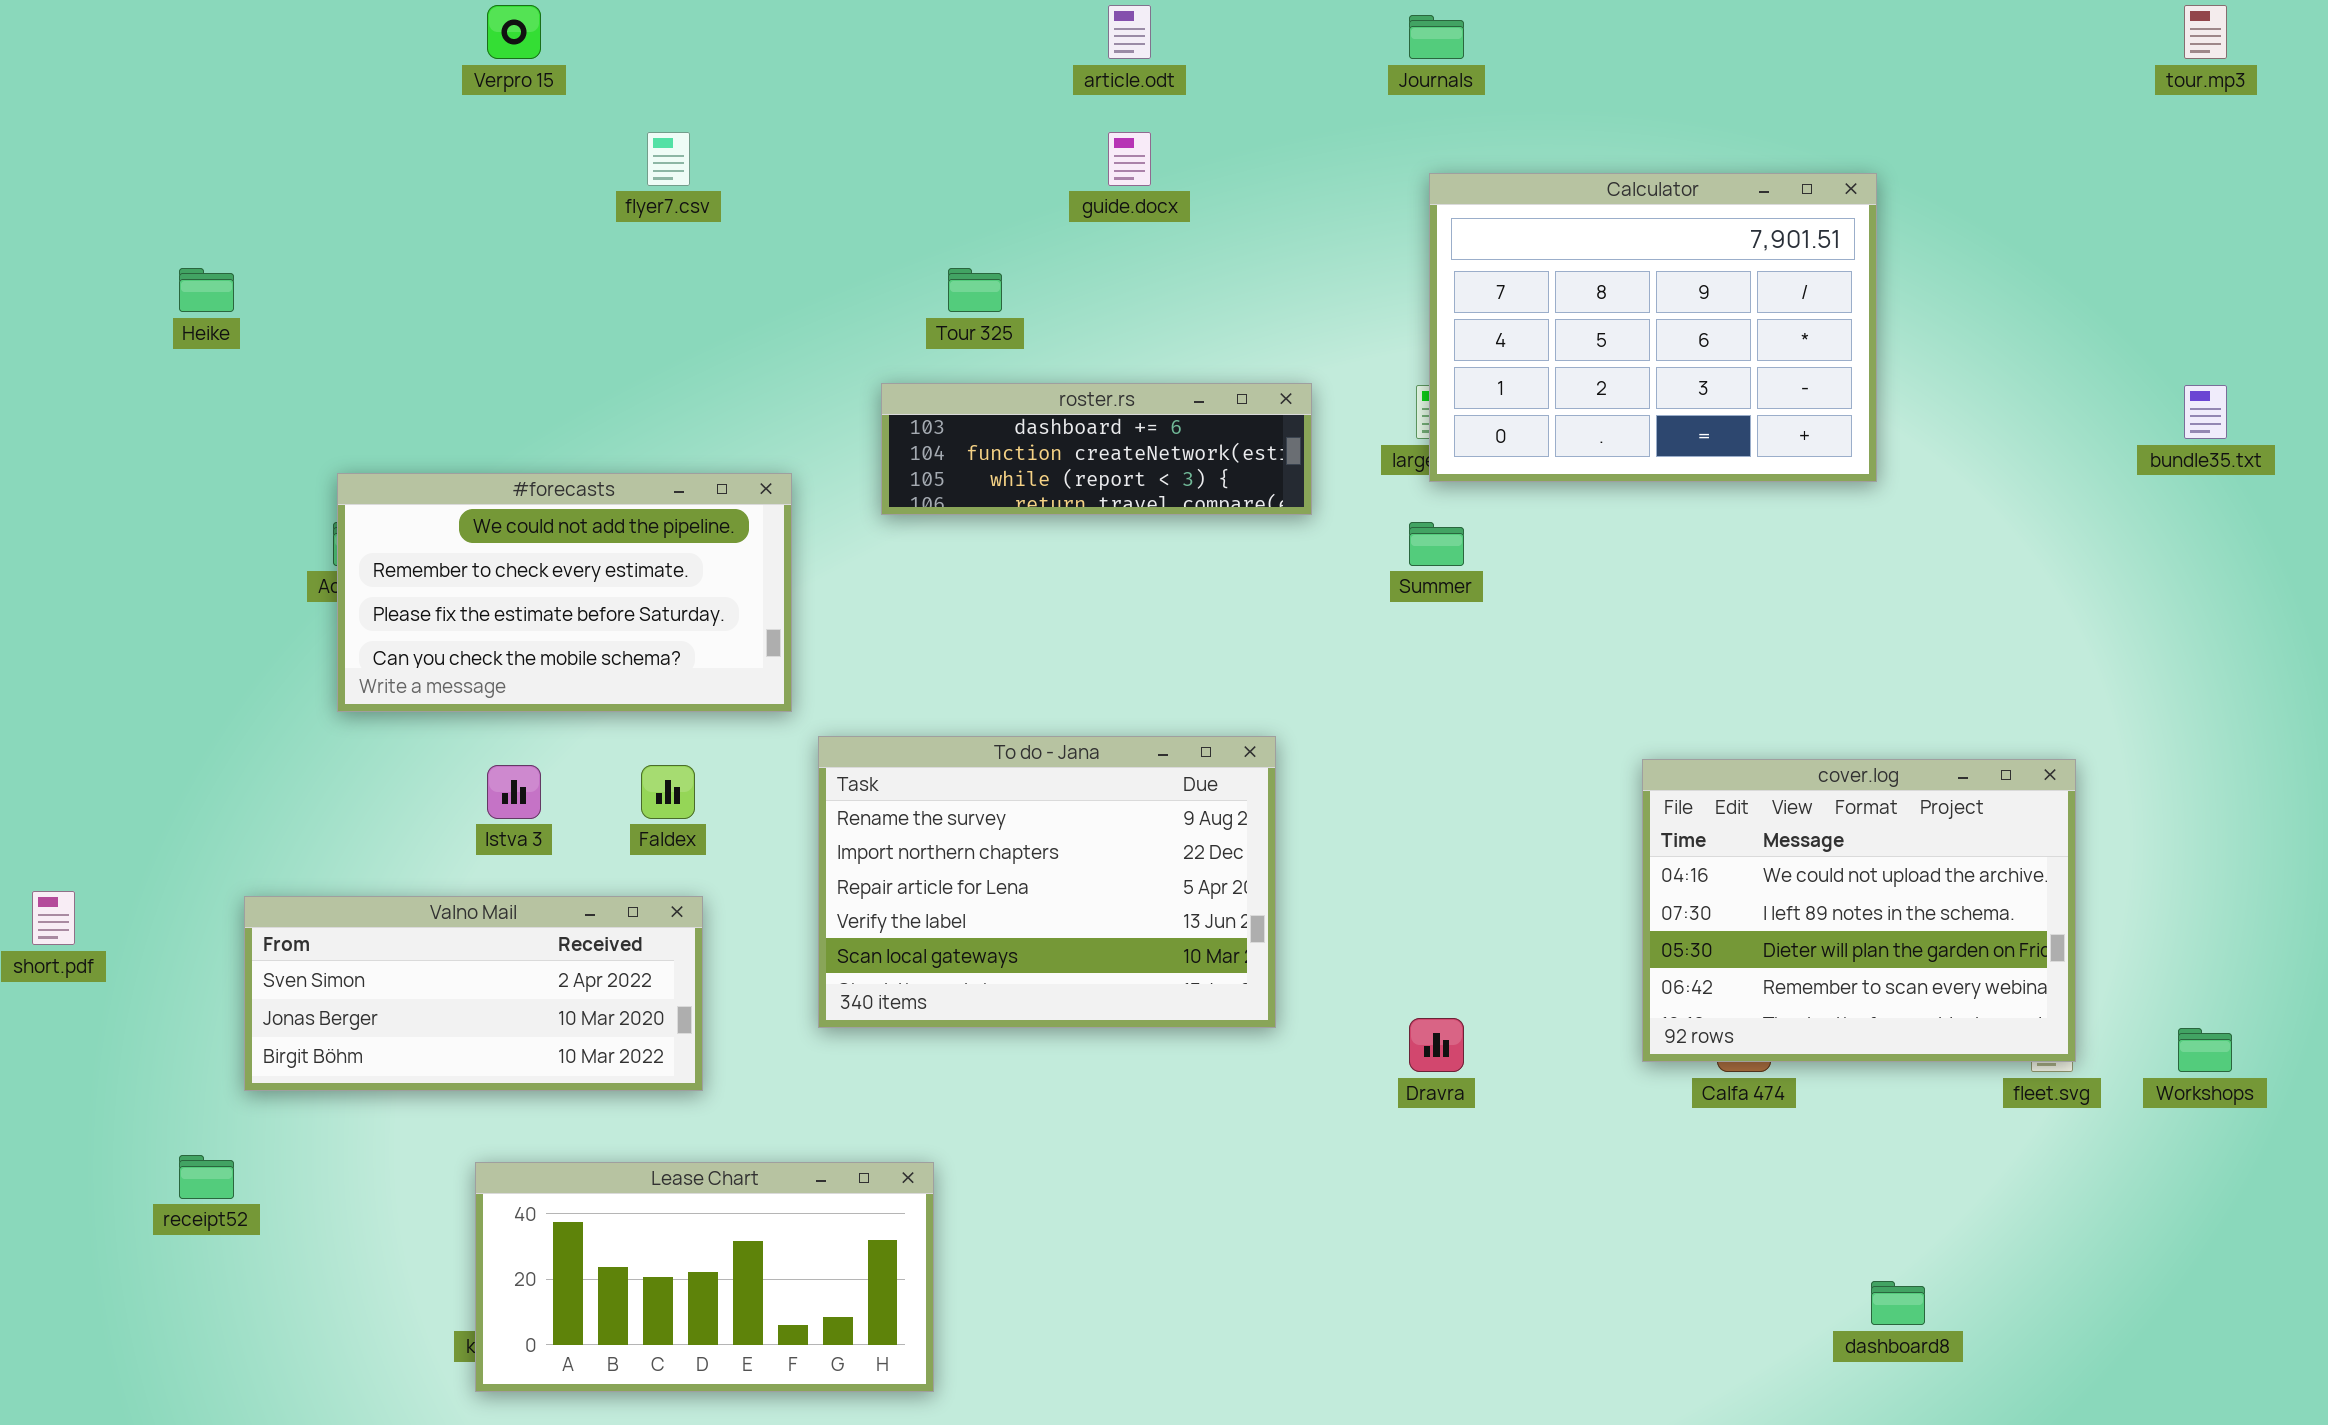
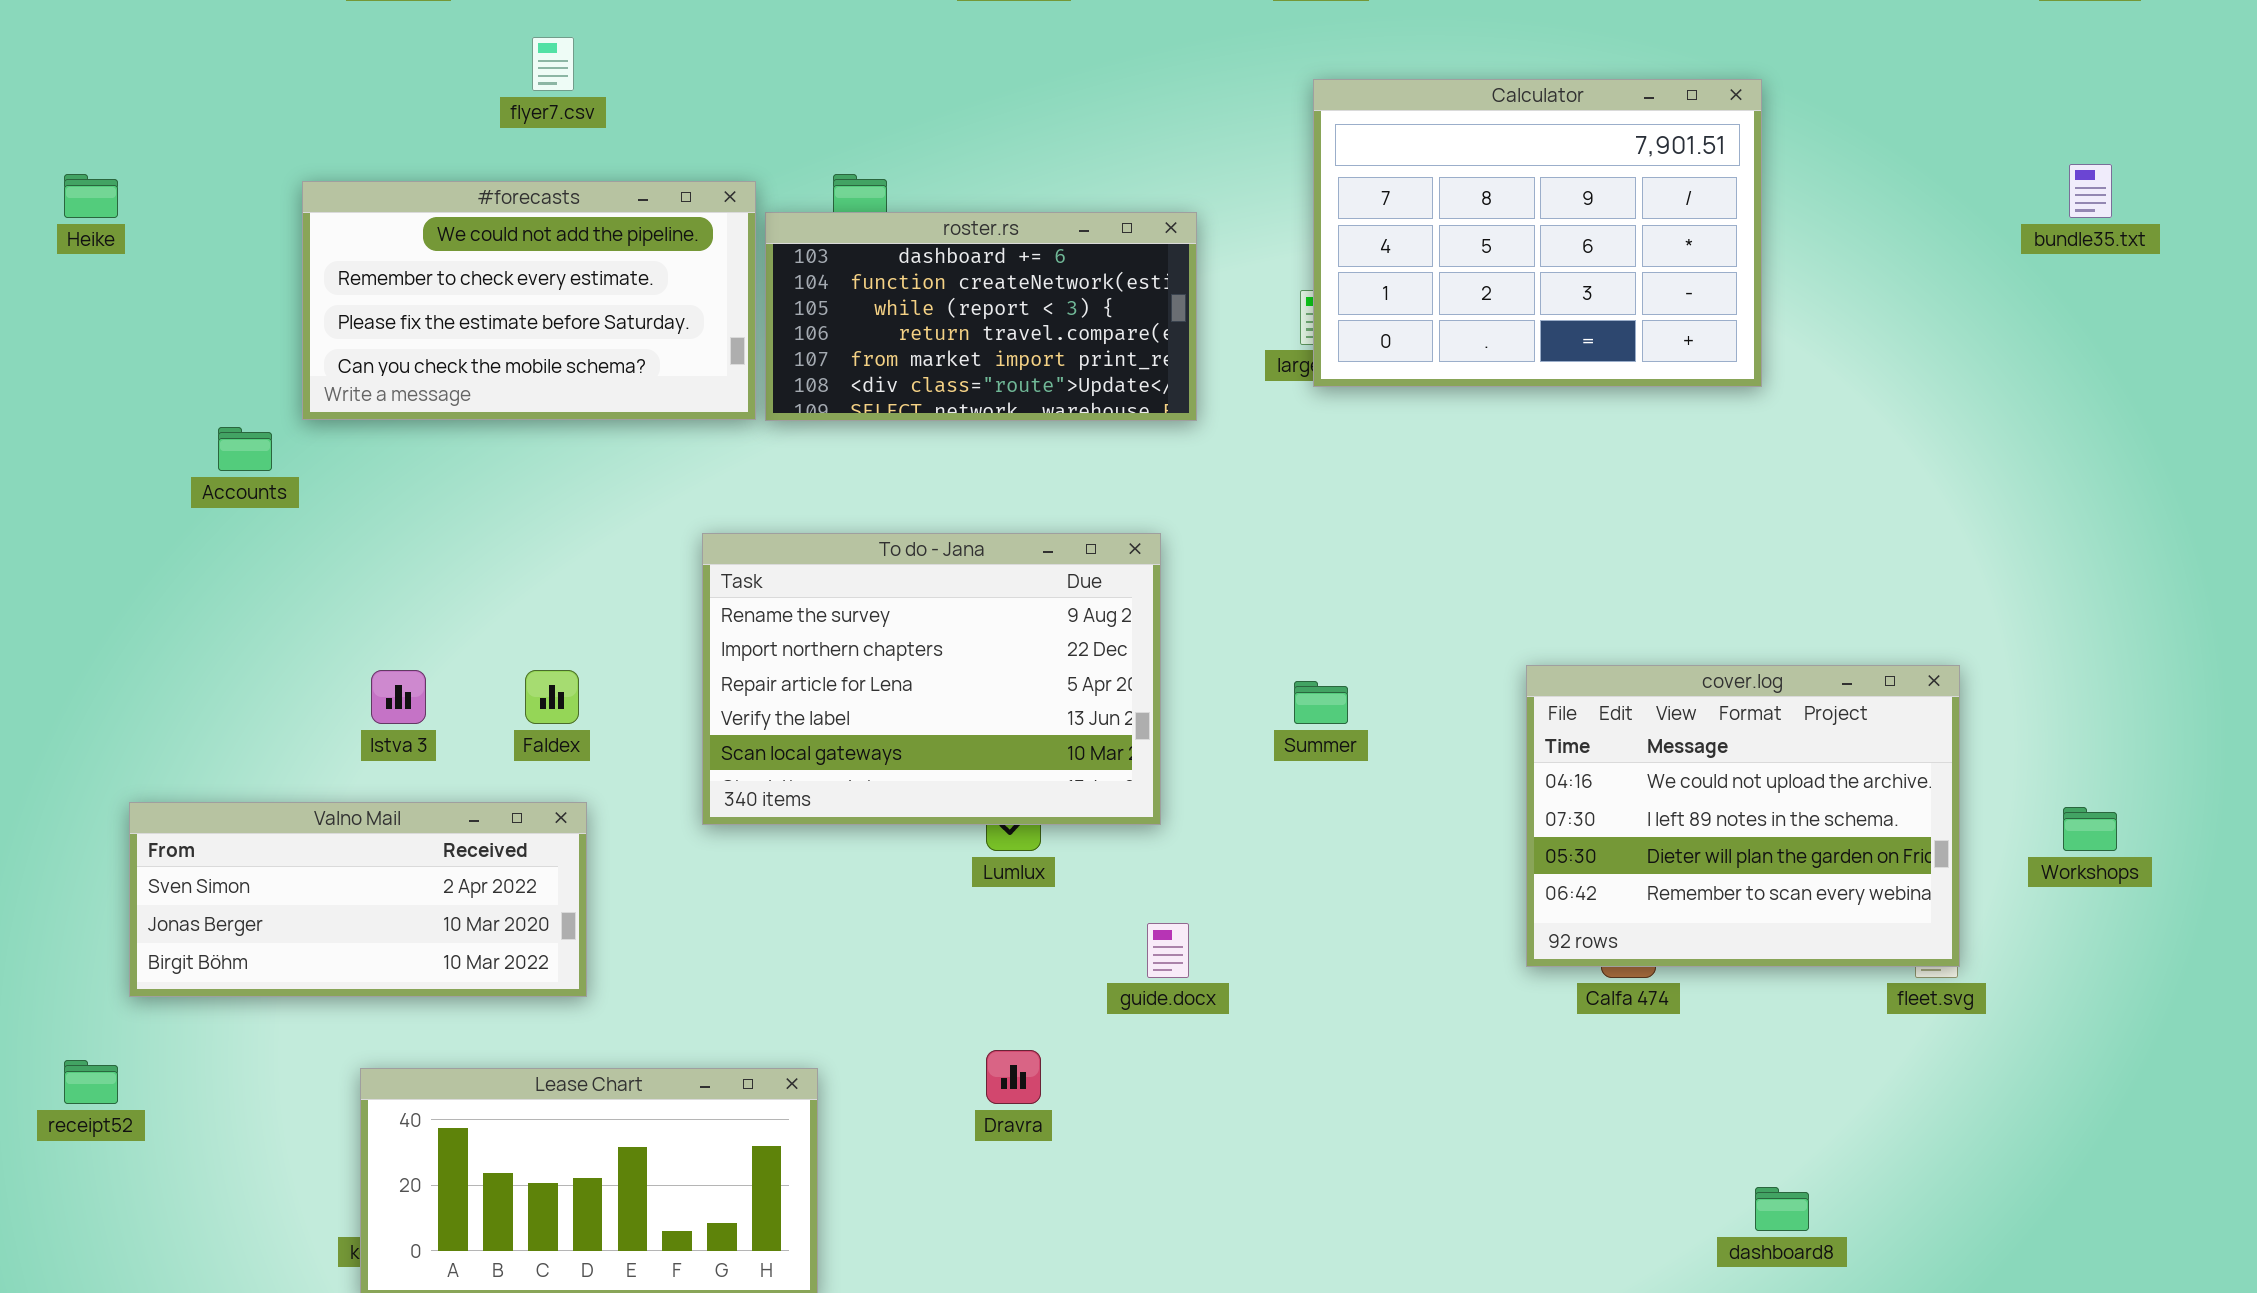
guide.docx: [1108,132,1151,186] -> [1147,923,1189,978], moved
roster.rs: [881,383,1312,515] -> [765,212,1197,421], resized
bundle35.txt: [2184,385,2227,439] -> [2069,164,2112,218], moved
#forecasts: [337,473,792,712] -> [302,181,756,420], moved
Summer: [1409,522,1464,566] -> [1294,681,1348,724], moved
To do - Jana: [818,736,1276,1028] -> [702,533,1161,825], moved
Dravra: [1409,1018,1464,1072] -> [986,1050,1041,1104], moved
Workshops: [2178,1028,2232,1072] -> [2063,807,2117,851], moved

